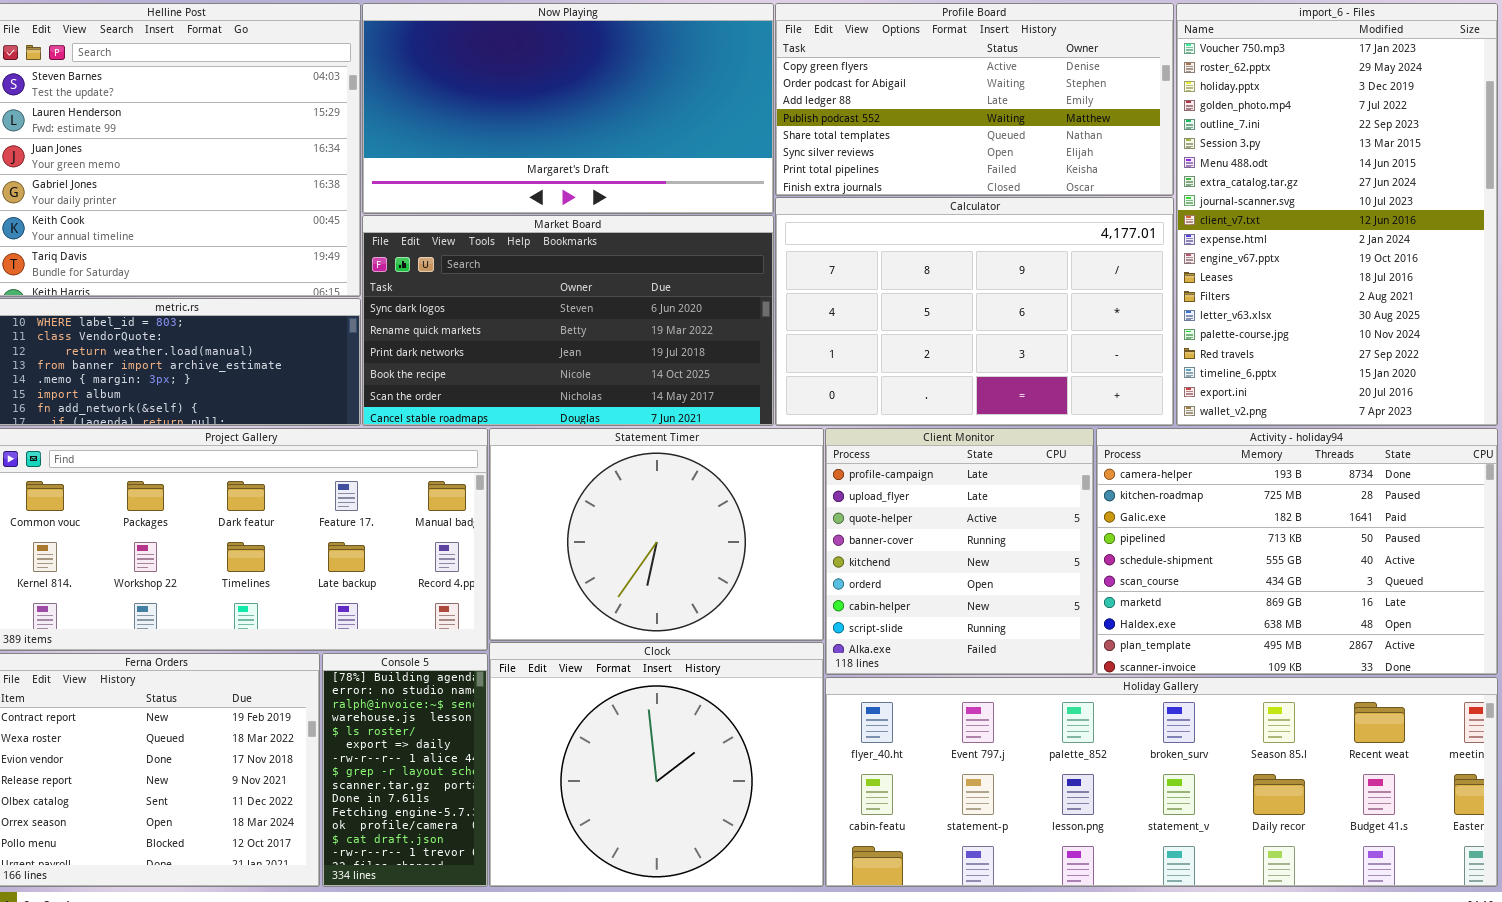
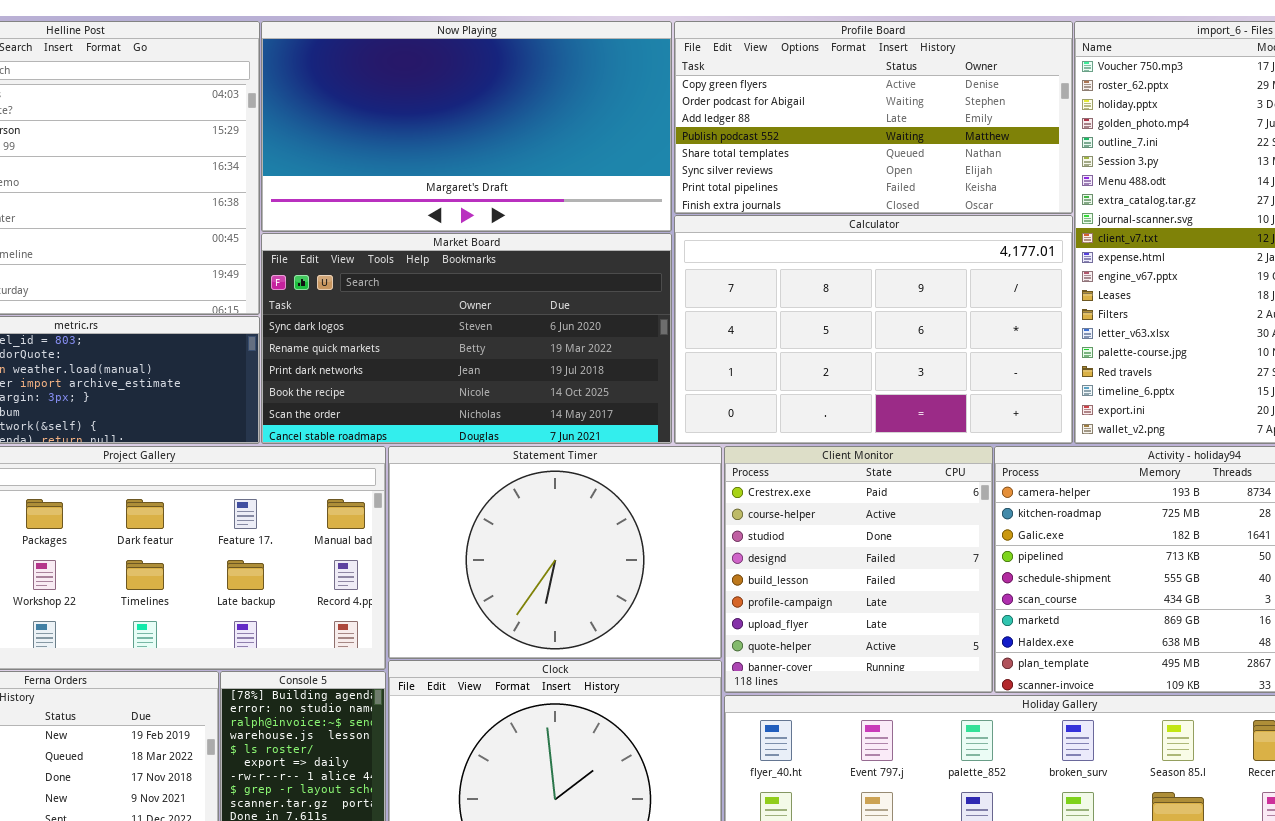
Client Monitor: [825,428,1094,675] -> [724,446,993,693], scrolled up 5 rows

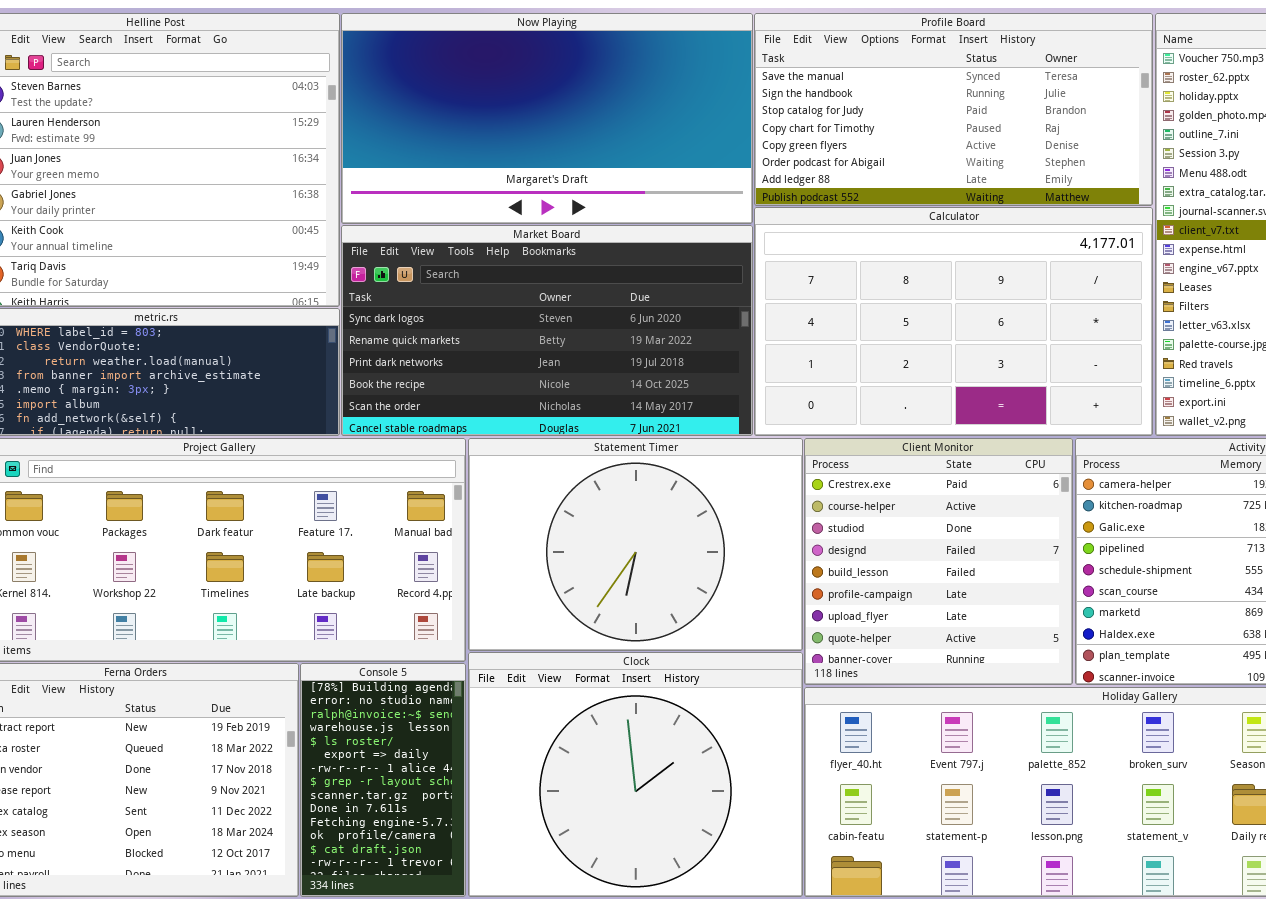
Profile Board: [674,21,1073,214] -> [754,13,1153,206], scrolled up 4 rows

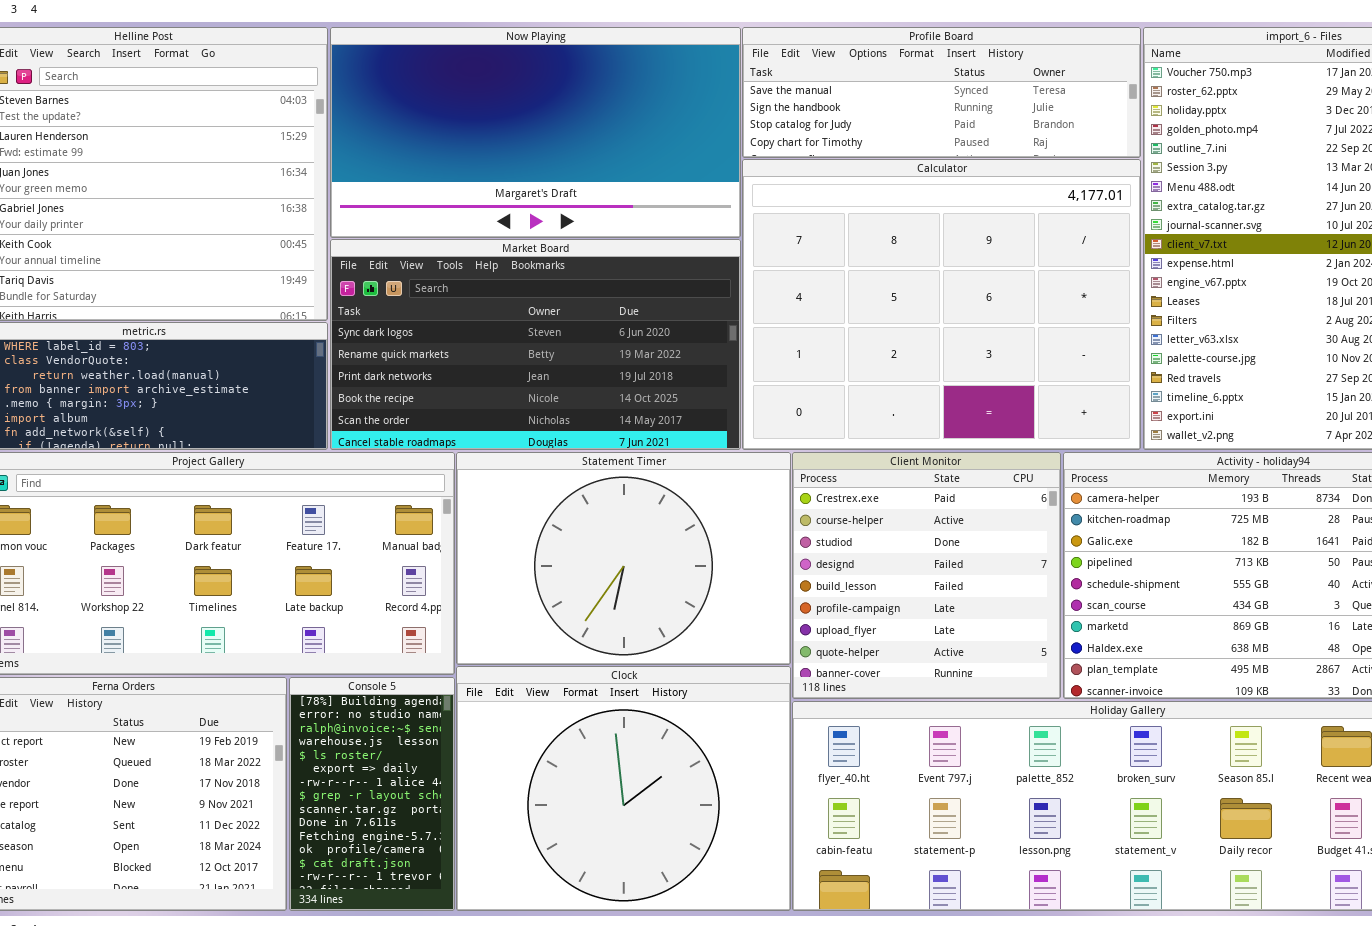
Profile Board: [754,13,1153,206] -> [742,27,1141,158], resized
Calculator: [754,207,1153,436] -> [742,159,1141,450], resized

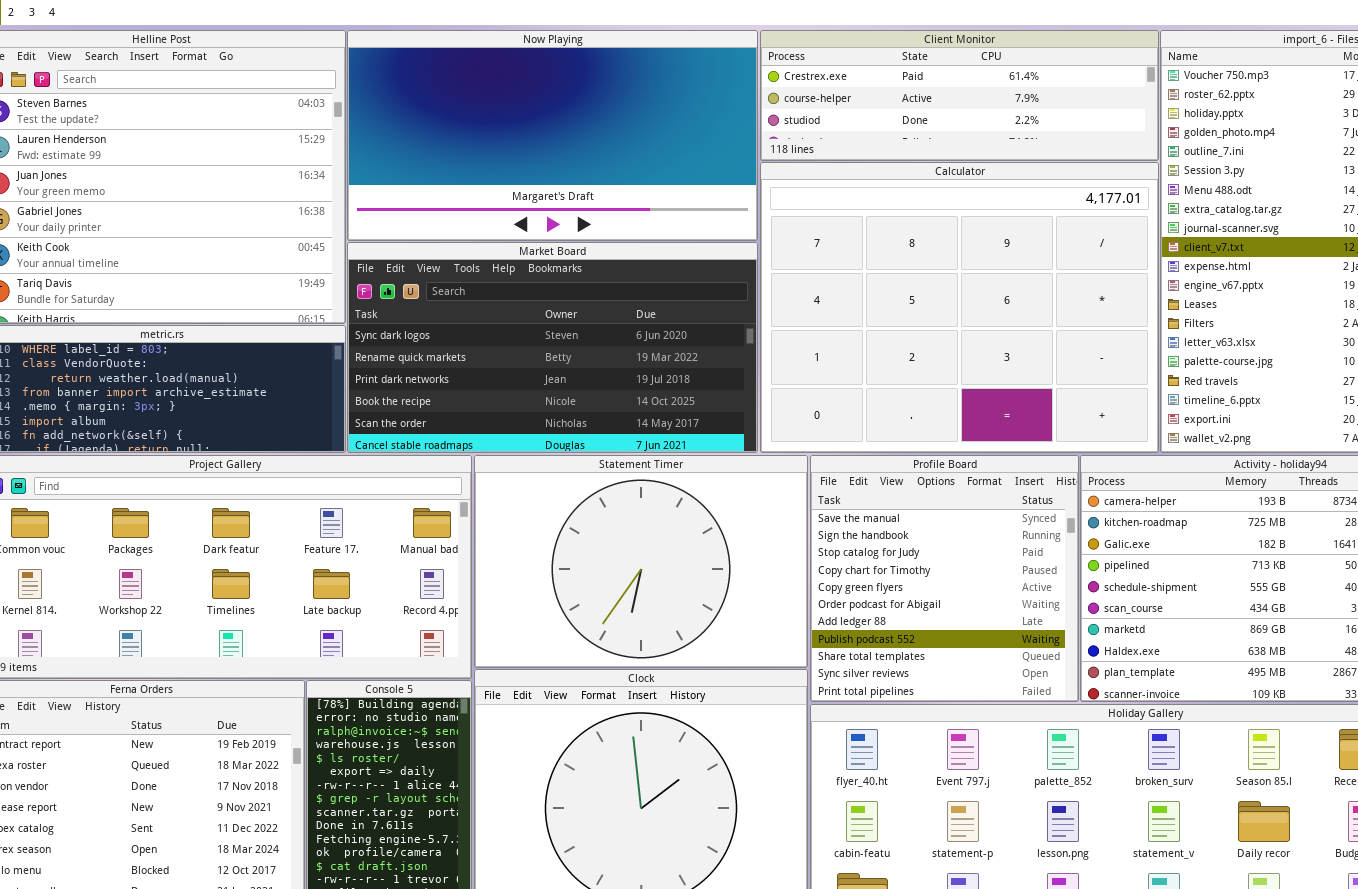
Profile Board: [742,27,1141,158] -> [810,455,1079,702], moved, resized
Client Monitor: [792,452,1061,699] -> [760,30,1159,161], moved, resized

